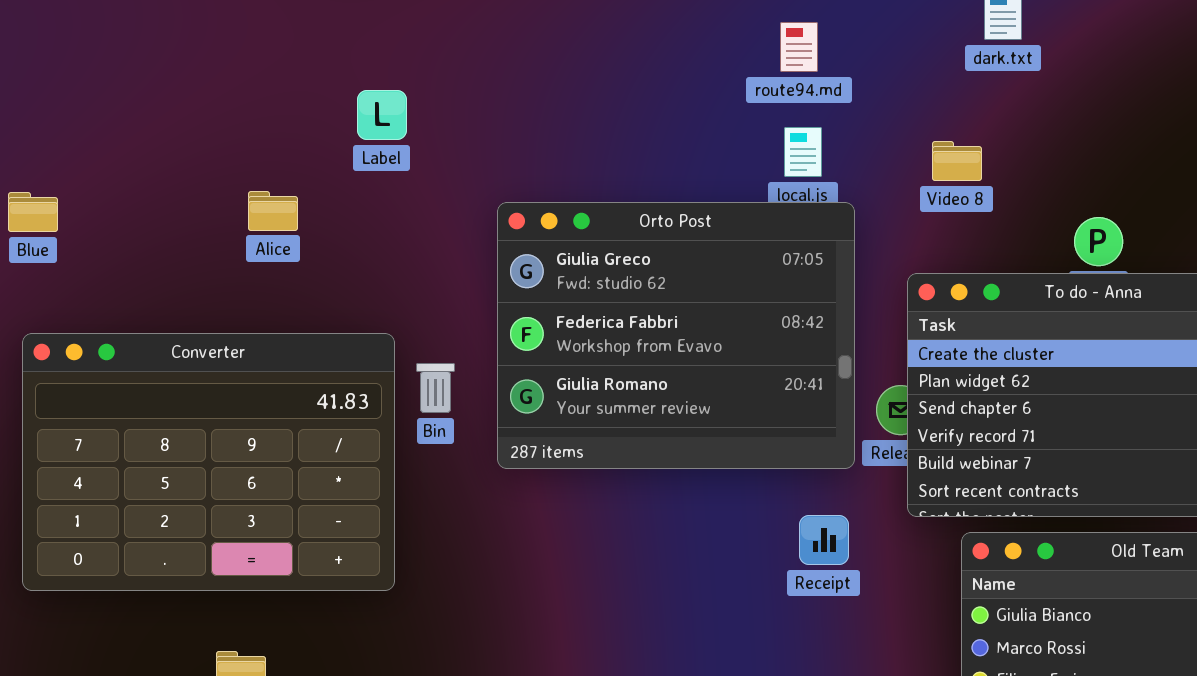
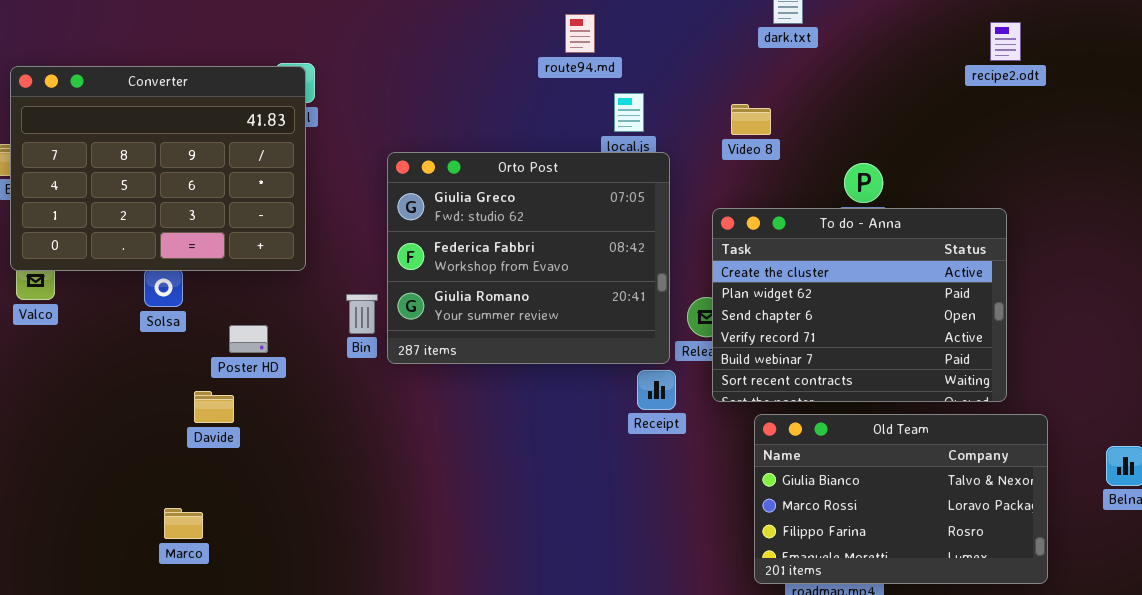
route94.md: [780,22,818,72] -> [565,14,595,53], moved
Converter: [22,333,395,591] -> [10,66,306,271], moved
Bin: [416,363,455,413] -> [346,294,378,334], moved
Receipt: [799,515,849,565] -> [637,370,676,410], moved

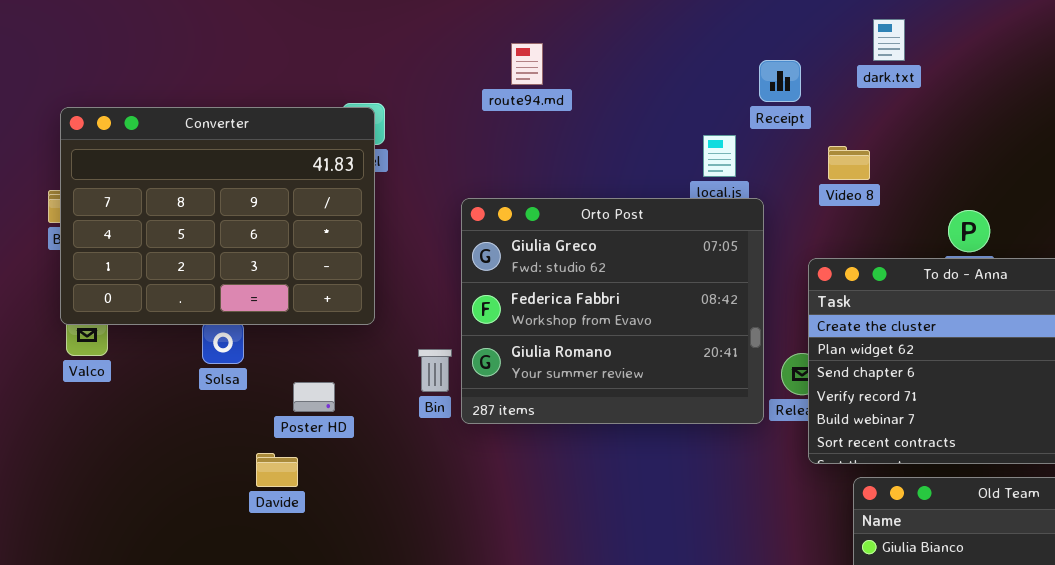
route94.md: [565,14,595,53] -> [511,43,543,85], moved
Receipt: [637,370,676,410] -> [759,60,801,102], moved

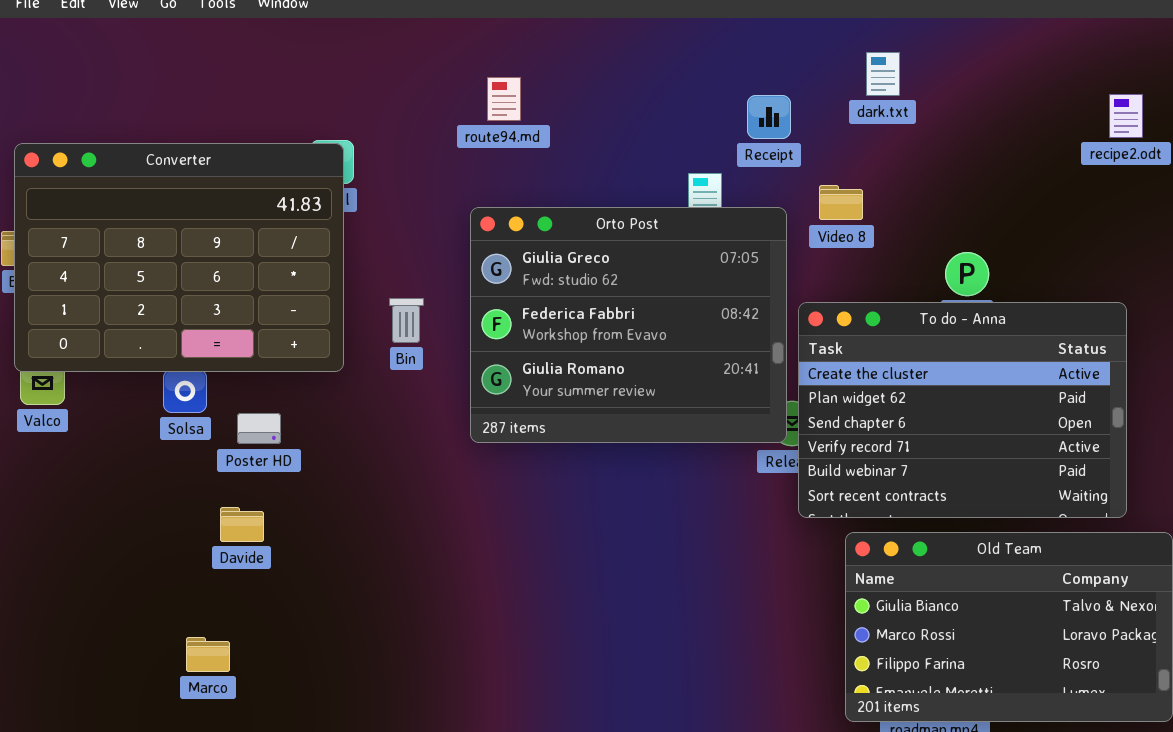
Orto Post: [461,198,764,424] -> [470,207,787,443], moved
Bin: [418,349,452,392] -> [389,298,424,343], moved
Poster HD: [293,382,335,412] -> [237,413,281,444], moved

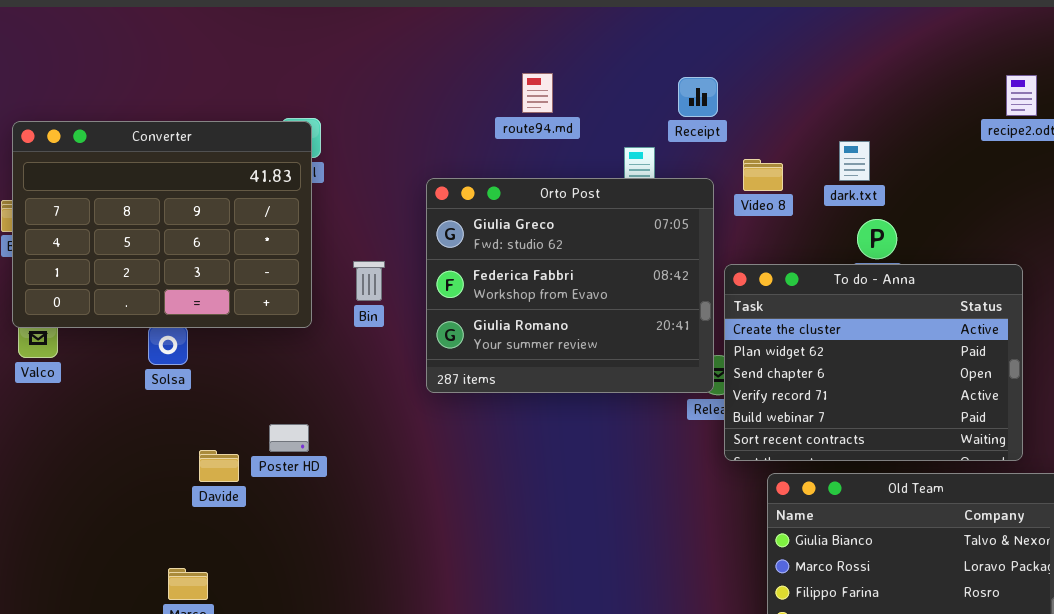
dark.txt: [866,52,900,96] -> [839,141,870,181], moved
route94.md: [487,77,521,121] -> [522,73,553,113], moved
Poster HD: [237,413,281,444] -> [269,424,309,452], moved

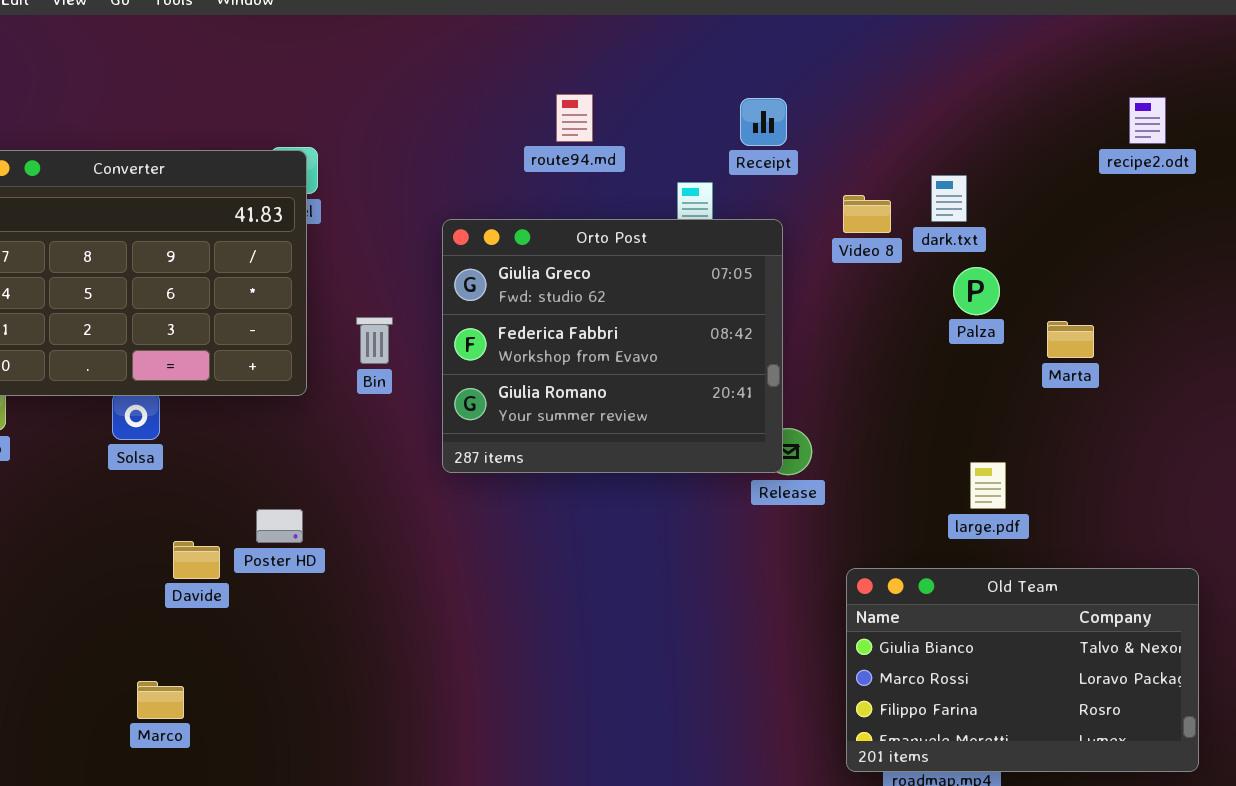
Video 8: [743,159,783,191] -> [843,195,891,233], moved
To do - Anna: [724,264,1023,461] -> none, closed

